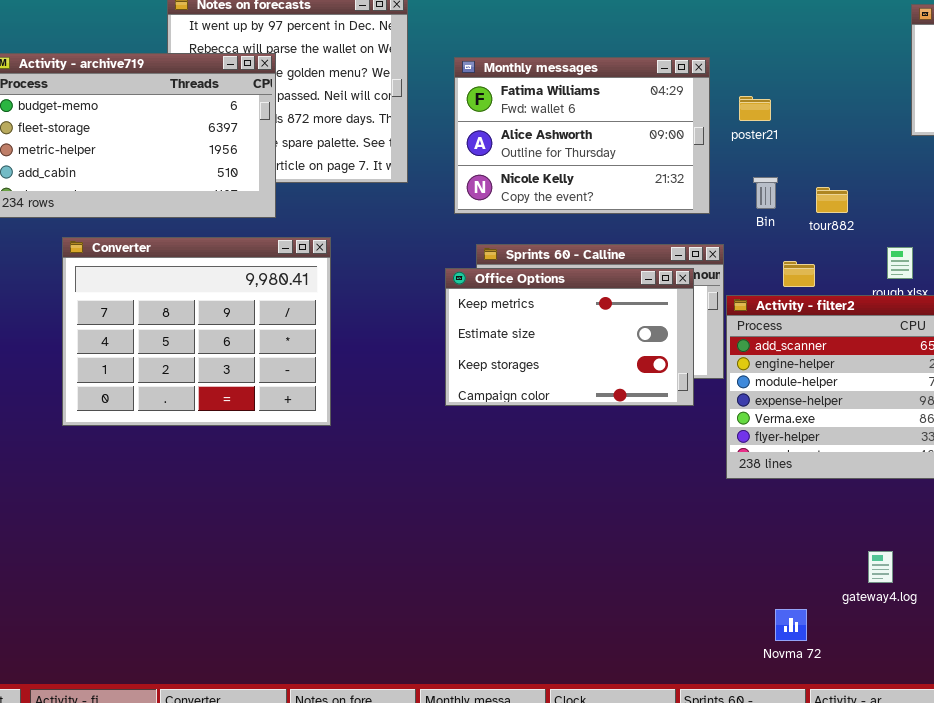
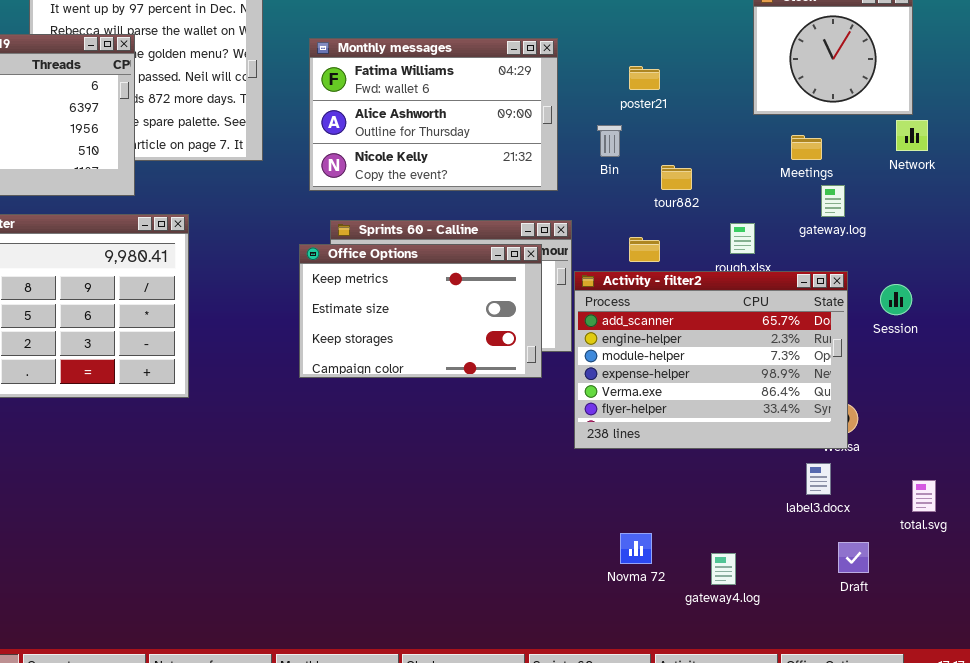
poster21: [739,96,771,121] -> [629,66,660,90], moved
Bin: [753,177,778,209] -> [597,125,622,157], moved
gateway4.log: [868,551,893,583] -> [711,553,736,585], moved
Novma 72: [775,609,807,641] -> [620,533,652,564], moved

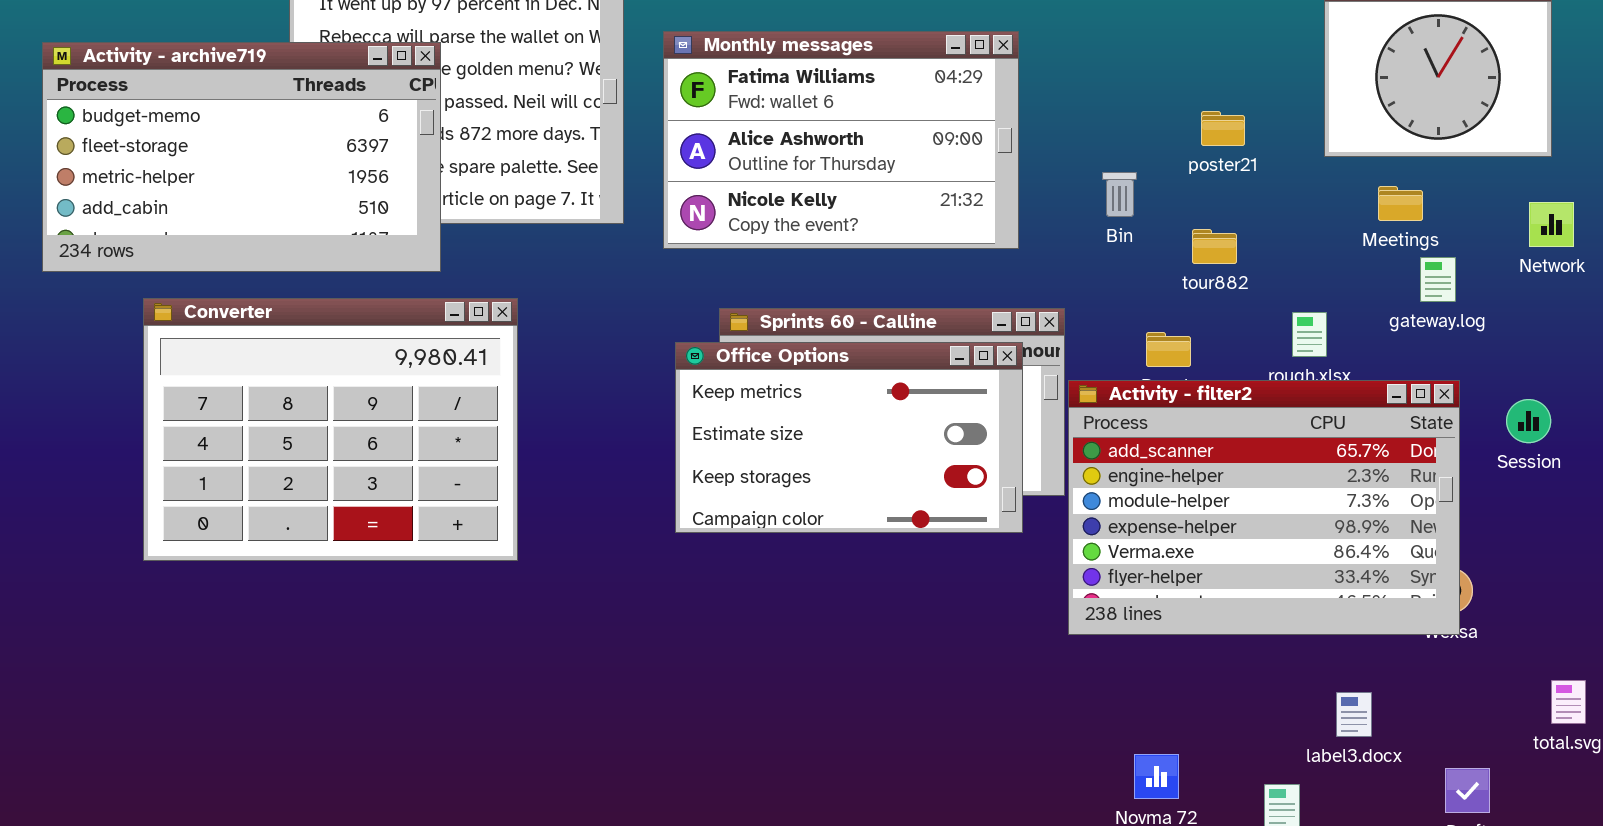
Monthly messages: [309,38,558,191] -> [663,31,1019,249], moved
poster21: [629,66,660,90] -> [1201,111,1245,146], moved
Network: [896,120,928,151] -> [1529,202,1574,247], moved
label3.docx: [806,463,831,495] -> [1336,692,1372,737], moved

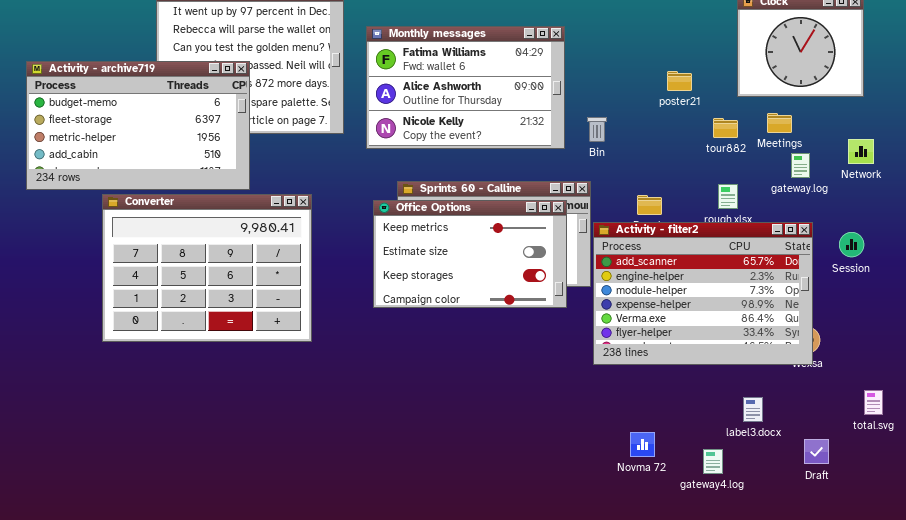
Activity - archive719: [42,42,441,272] -> [26,61,250,190], moved
Bin: [1102,172,1137,217] -> [587,117,607,142], moved
Network: [1529,202,1574,247] -> [848,139,874,164], moved
tour882: [1192,229,1237,264] -> [713,118,738,138], moved
Converter: [143,298,518,561] -> [102,194,312,342], moved

